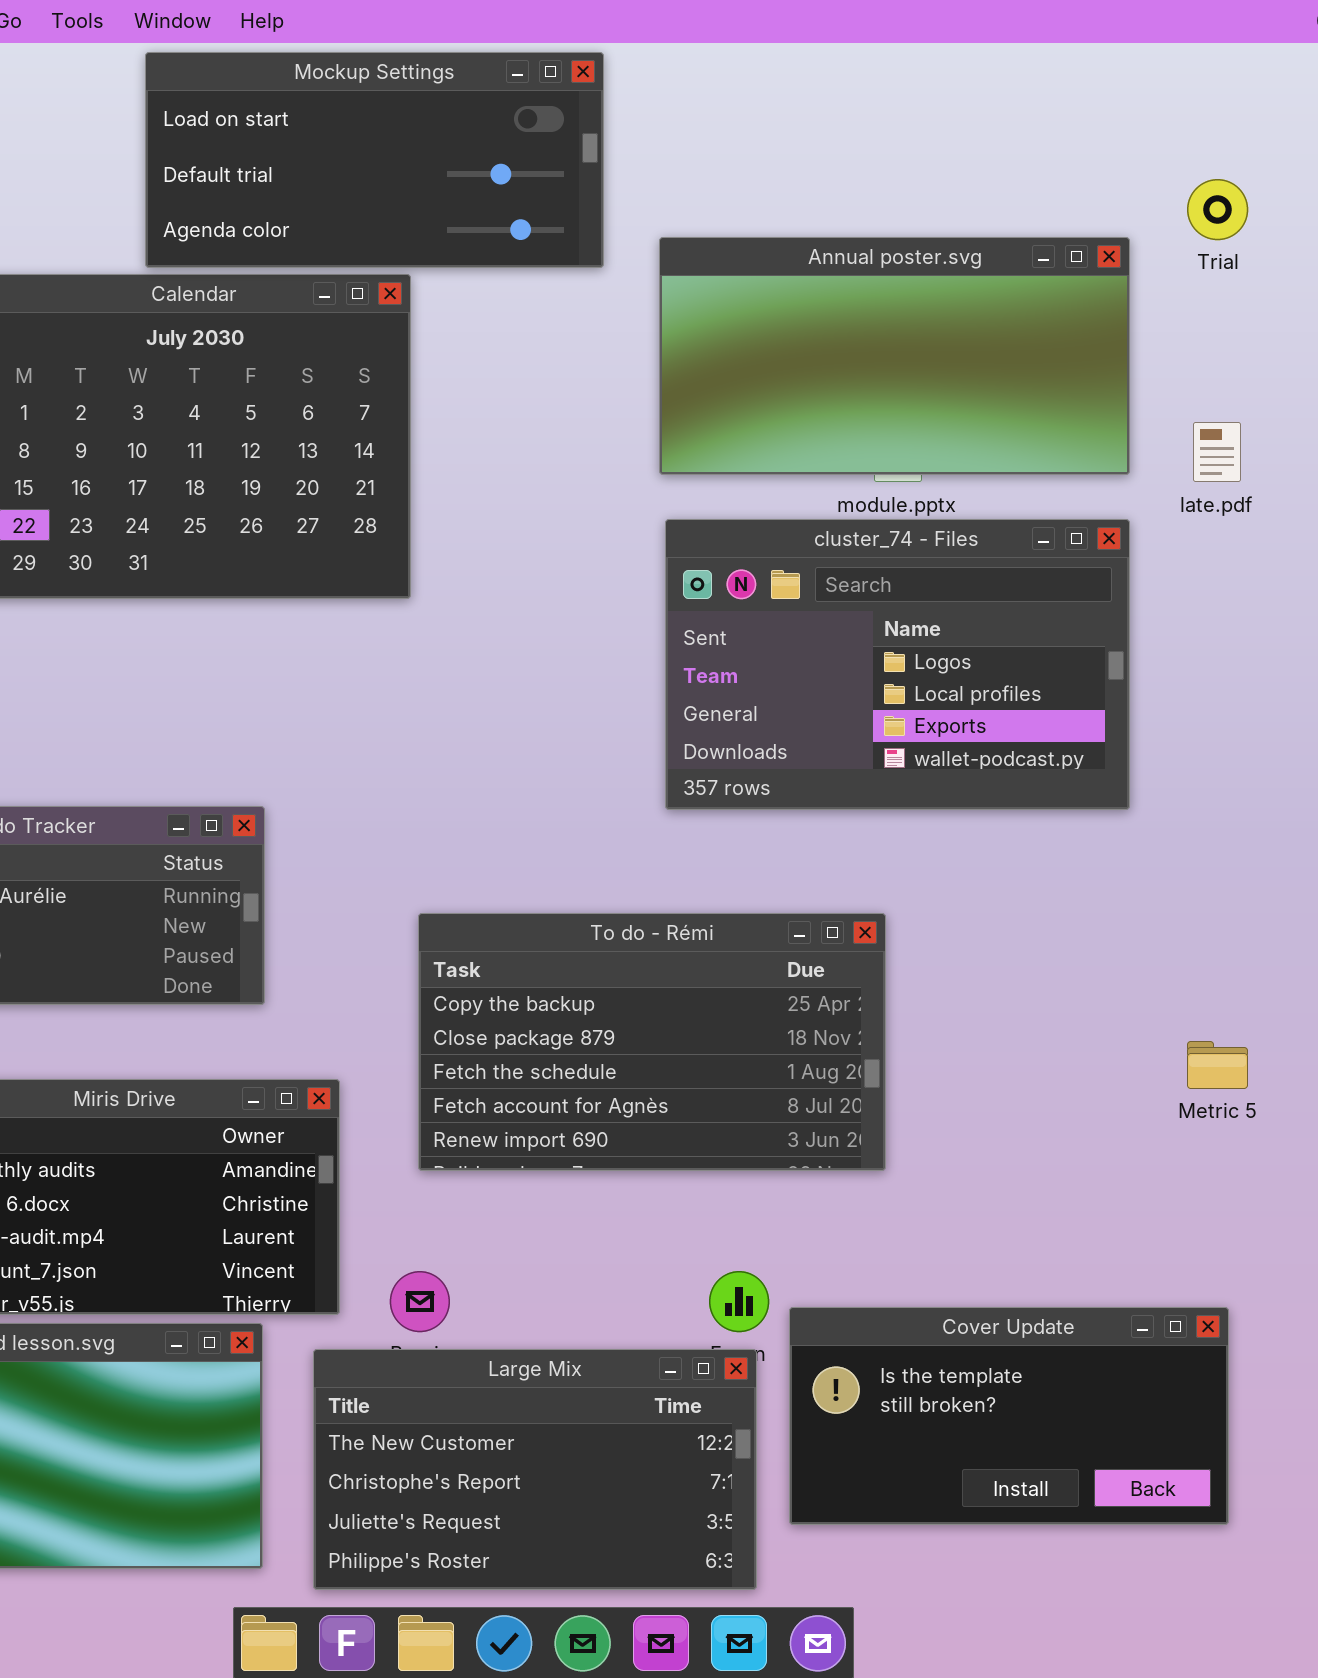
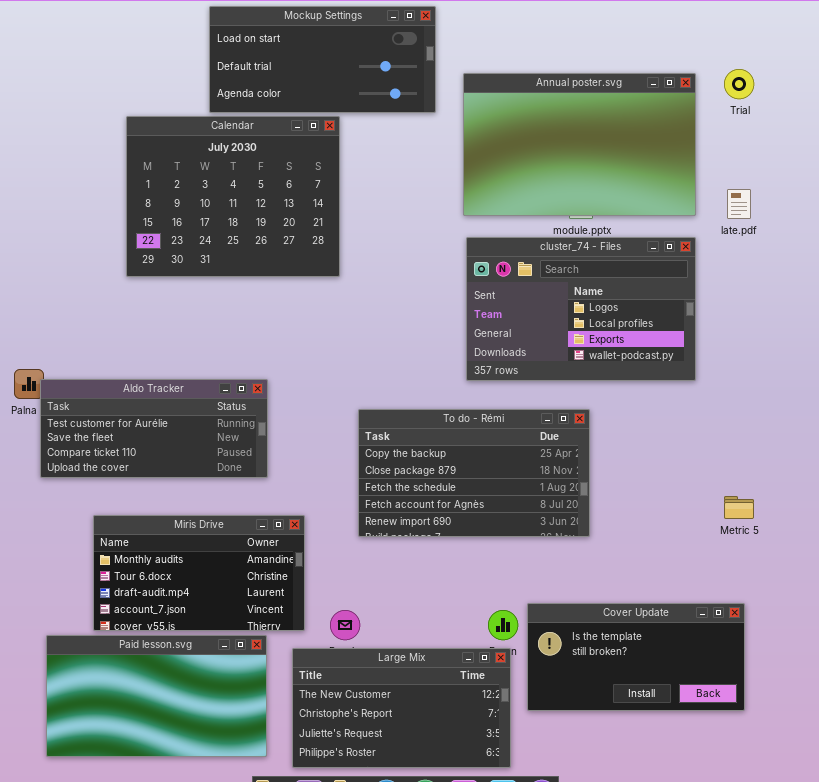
Annual poster.svg: [659,237,1130,475] -> [463,73,696,216], resized
To do - Rémi: [418,913,886,1171] -> [358,409,590,537], moved
Cover Update: [789,1307,1229,1525] -> [527,603,745,711], moved

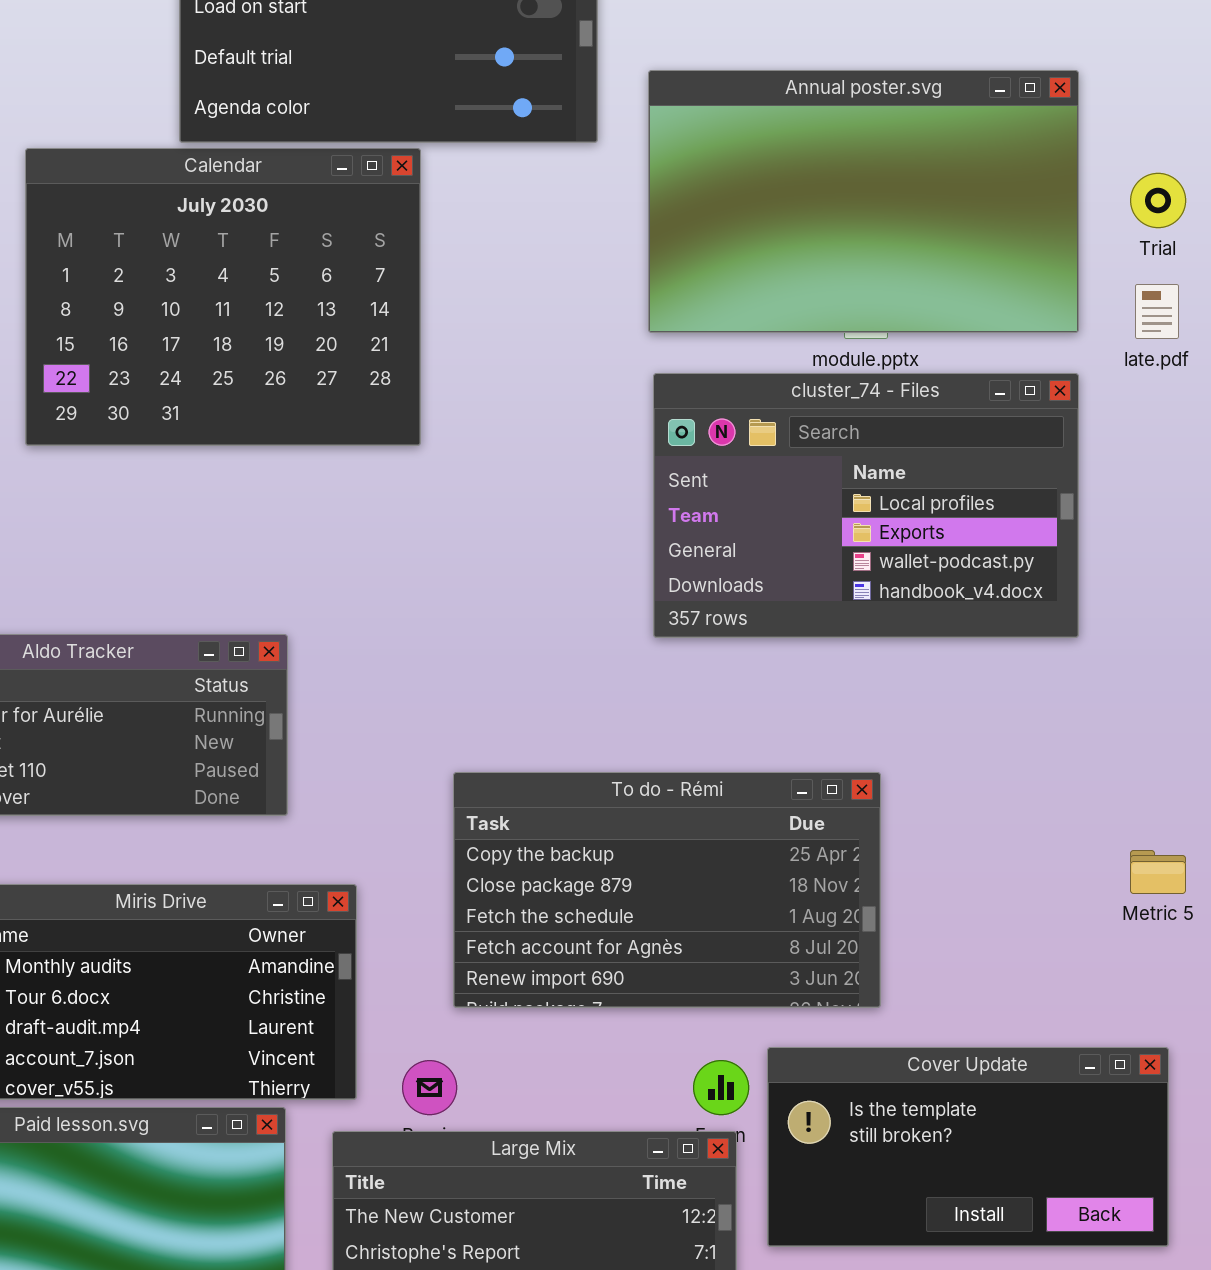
Trial: [724,69,754,99] -> [1130,173,1186,228], moved
cluster_74 - Files: [466,237,696,381] -> [653,373,1079,638], scrolled down 1 row
To do - Rémi: [358,409,590,537] -> [453,772,881,1008], moved

